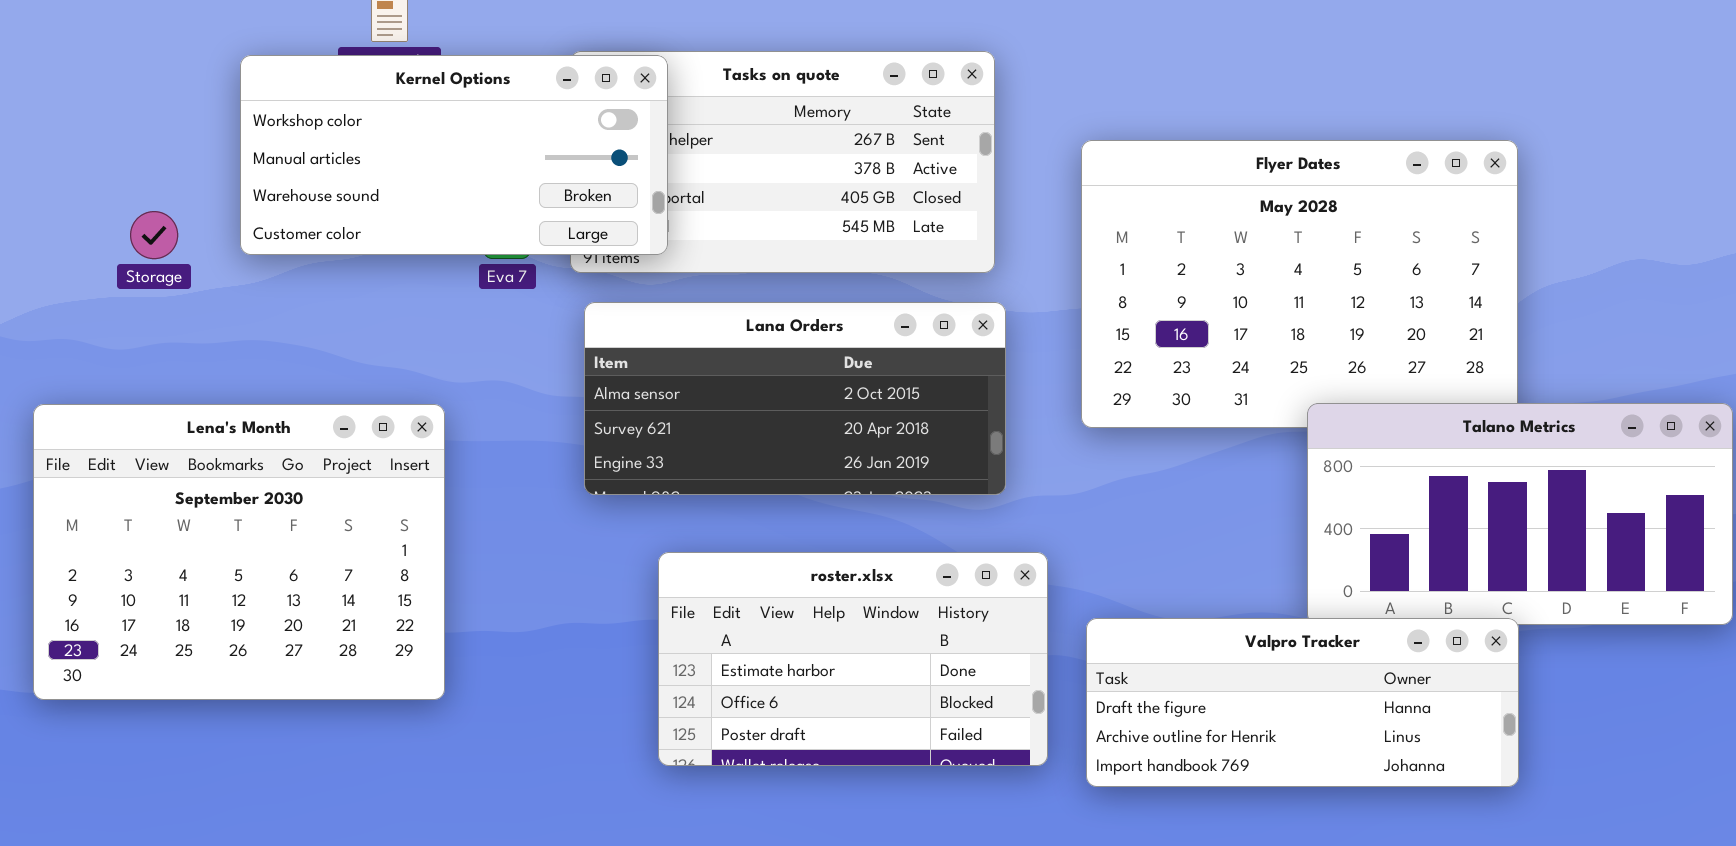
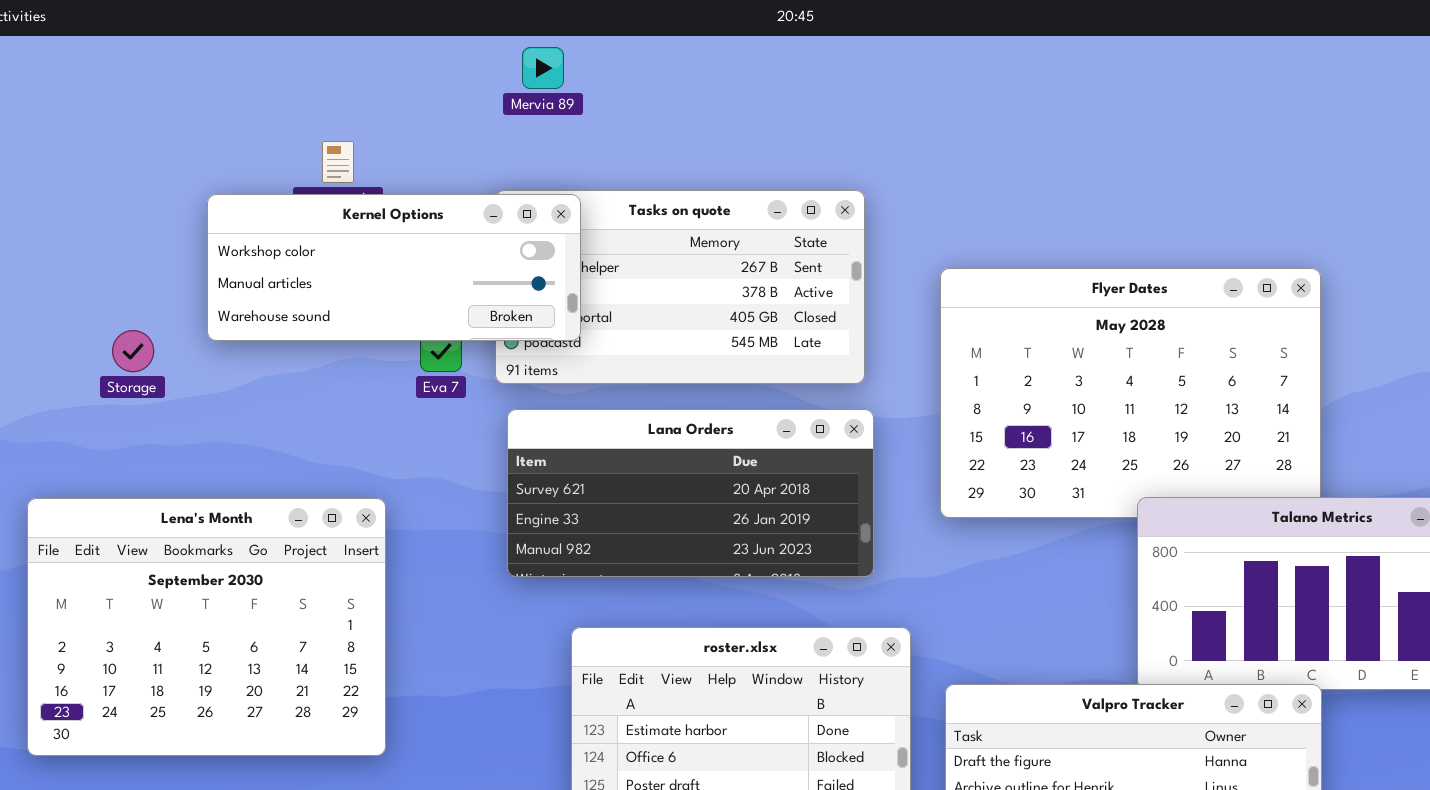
Kernel Options: [240,55,668,255] -> [207,194,581,341], resized
Lana Orders: [584,302,1006,495] -> [507,409,874,577], scrolled down 1 row

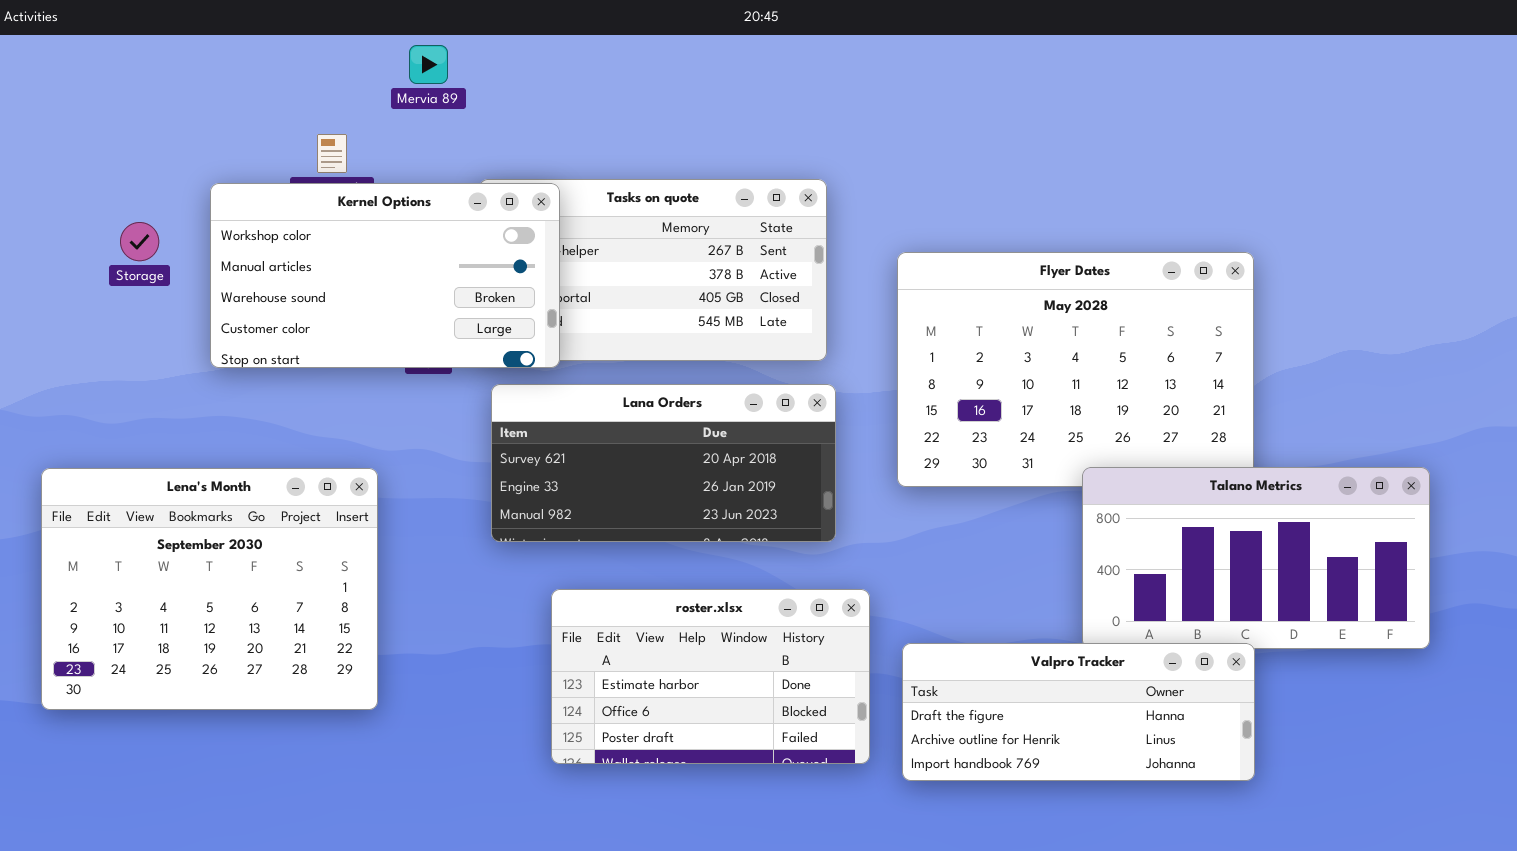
Mervia 89: [522,47,564,89] -> [409,45,448,84], moved
Kernel Options: [207,194,581,341] -> [210,183,560,368], resized
Storage: [112,330,154,372] -> [120,222,159,261], moved

